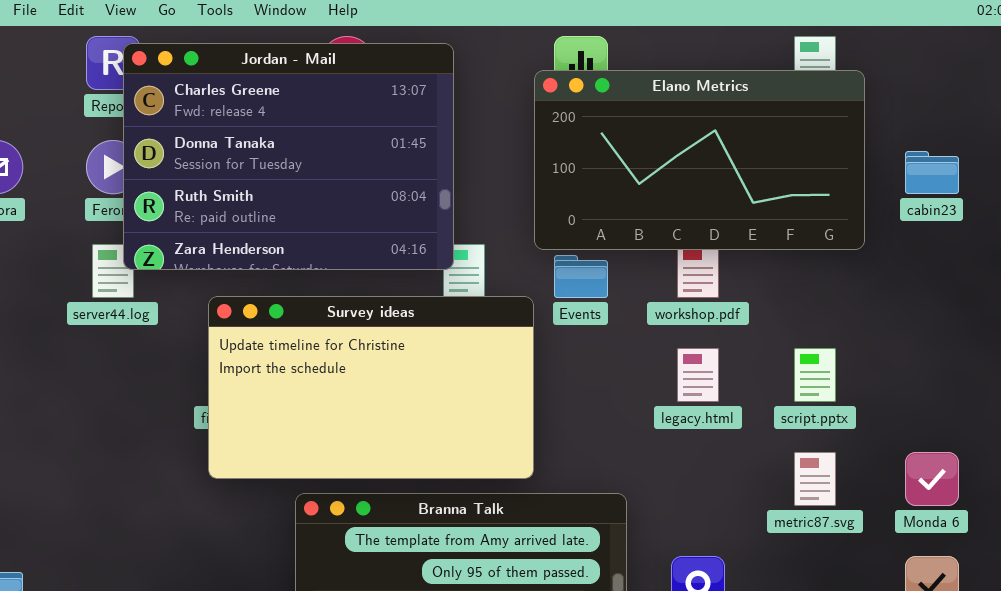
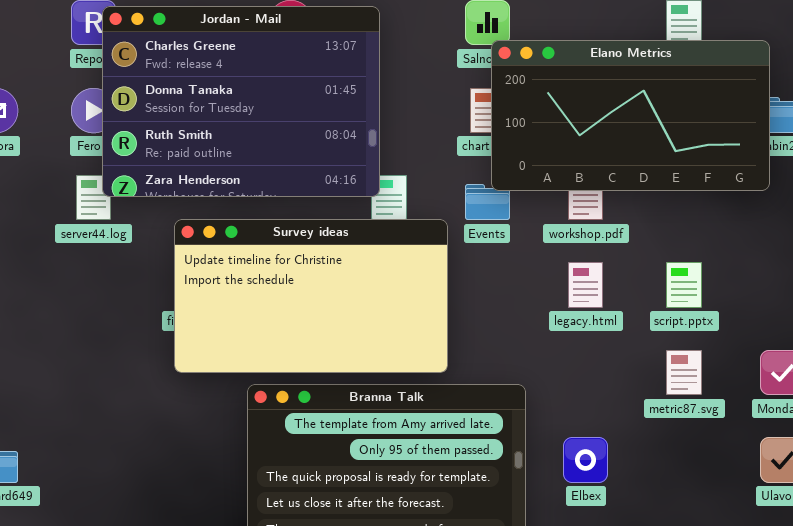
Elano Metrics: [534,70,865,250] -> [491,40,770,191], moved

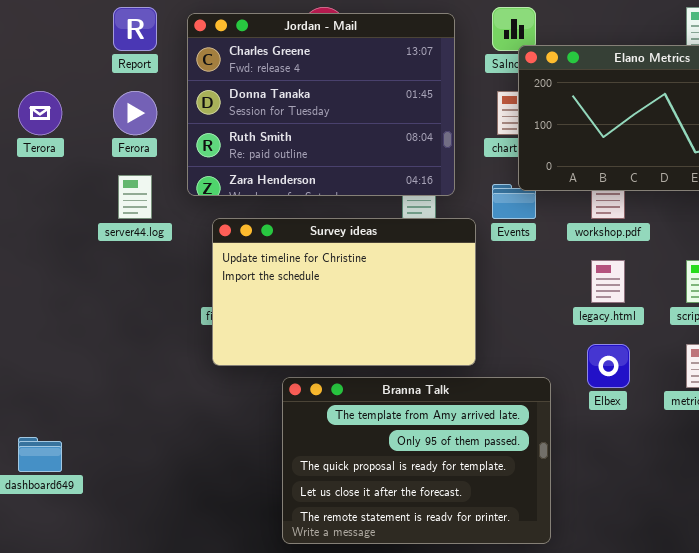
Jordan - Mail: [102,6,380,197] -> [187,13,455,196], moved
Elbex: [563,437,608,483] -> [587,344,630,388], moved

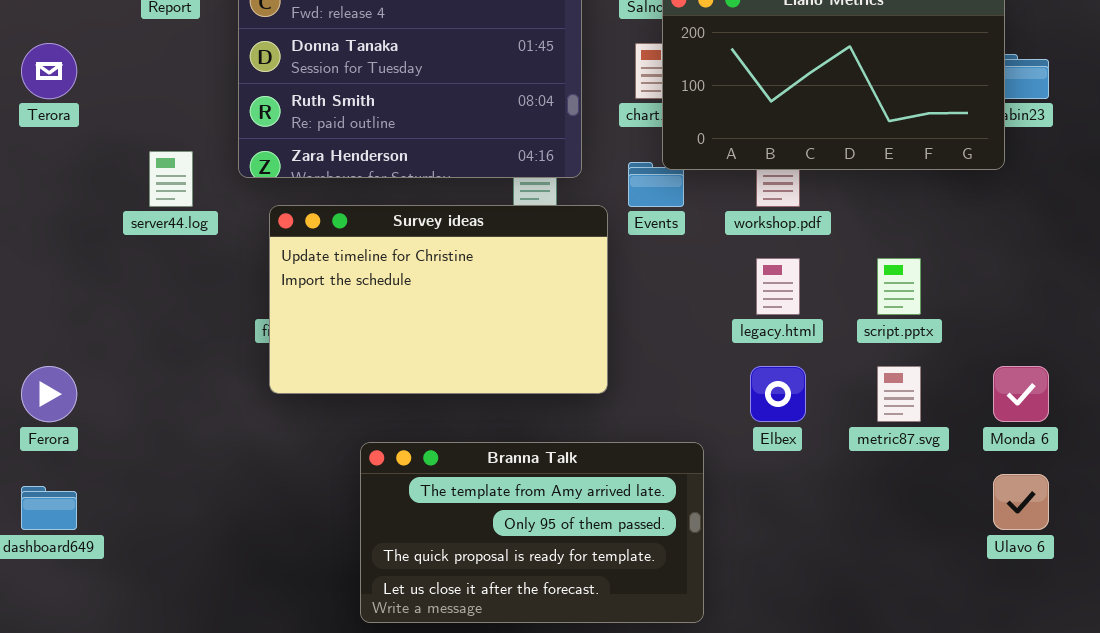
Ferora: [113,91,157,135] -> [21,366,77,422], moved
Branna Talk: [282,377,551,544] -> [360,442,704,623], resized

